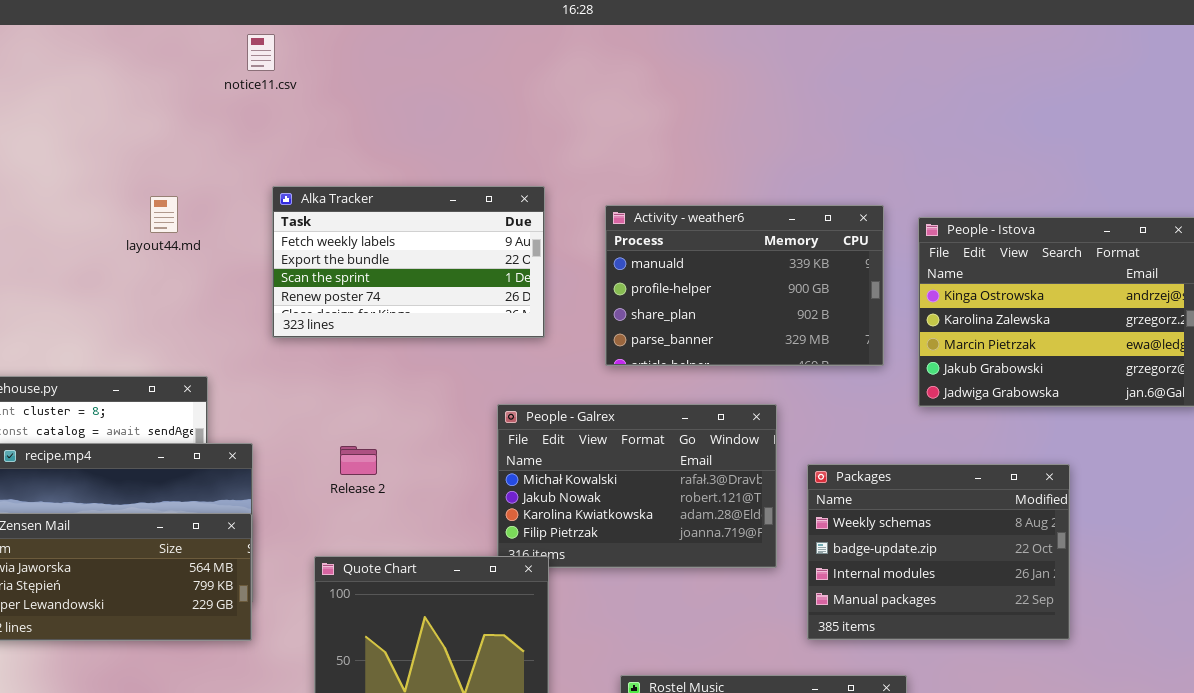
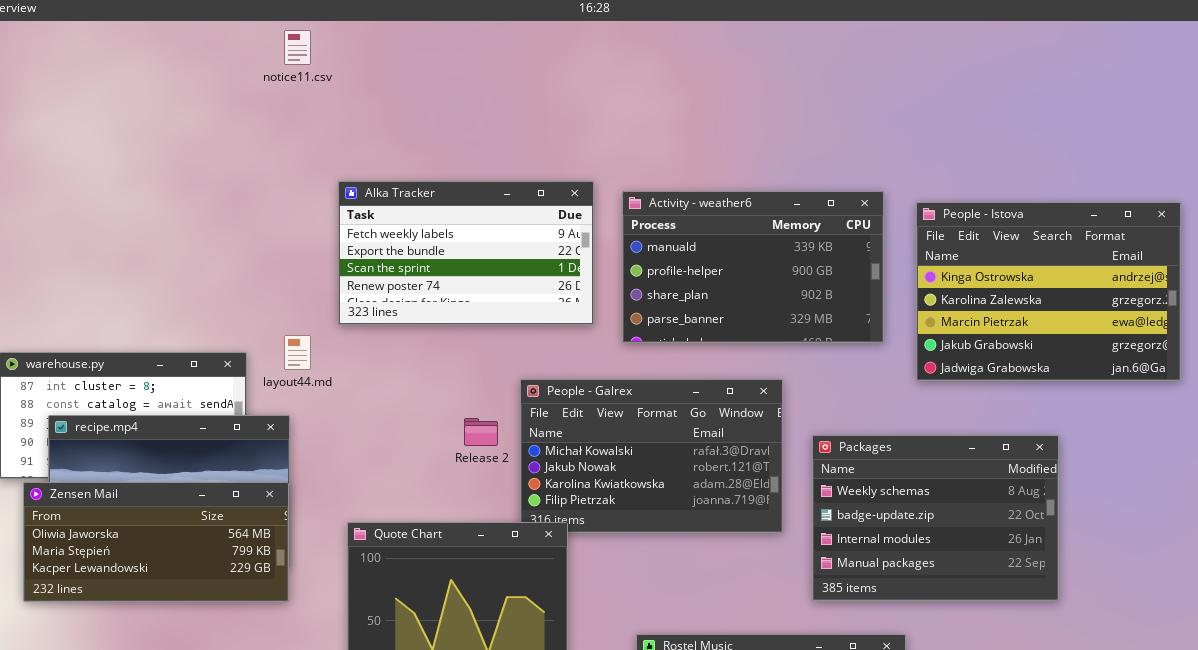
Alka Tracker: [272,186,545,338] -> [338,181,594,325], moved
layout44.md: [150,196,178,233] -> [284,335,311,370], moved
Release 2: [340,446,377,475] -> [464,418,498,446], moved

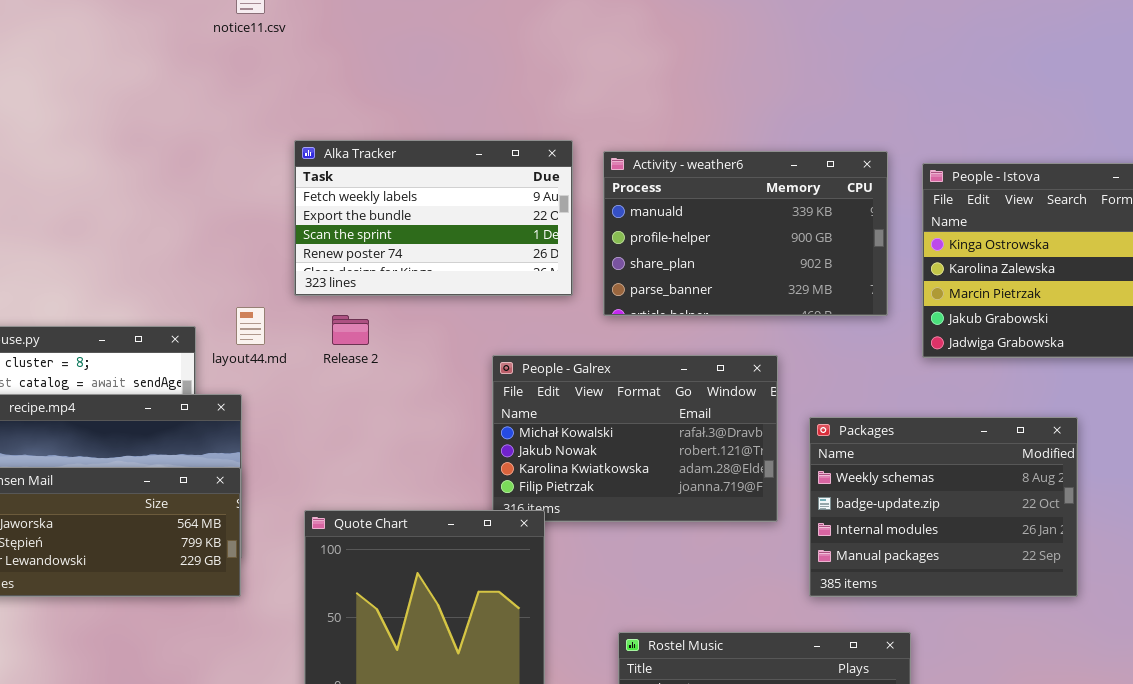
Release 2: [464,418,498,446] -> [332,315,369,345], moved

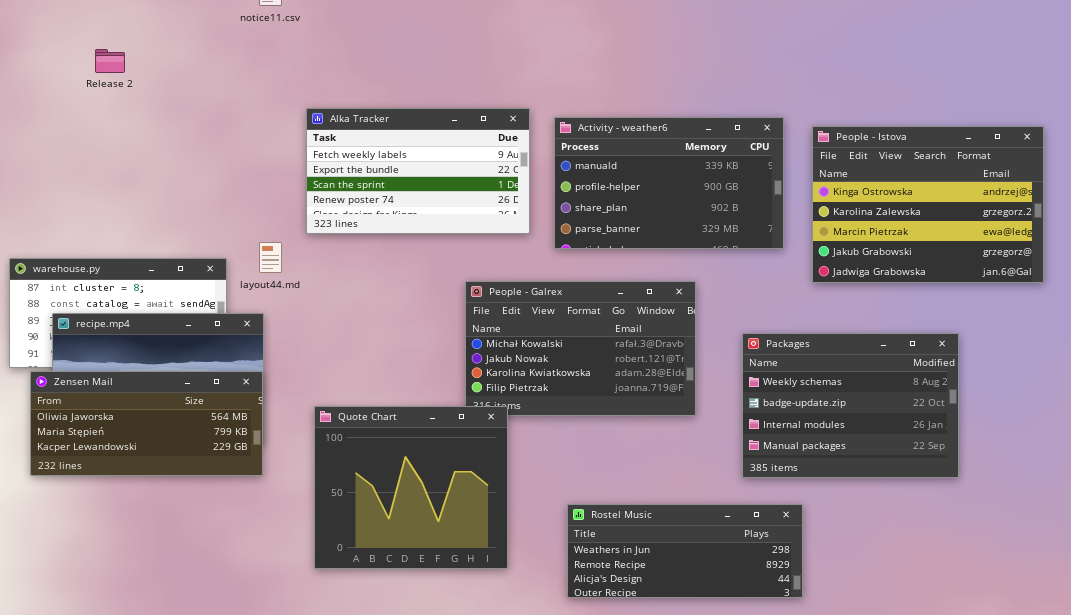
Release 2: [332,315,369,345] -> [95,49,125,73], moved
Packages: [809,417,1078,597] -> [742,333,959,478], moved

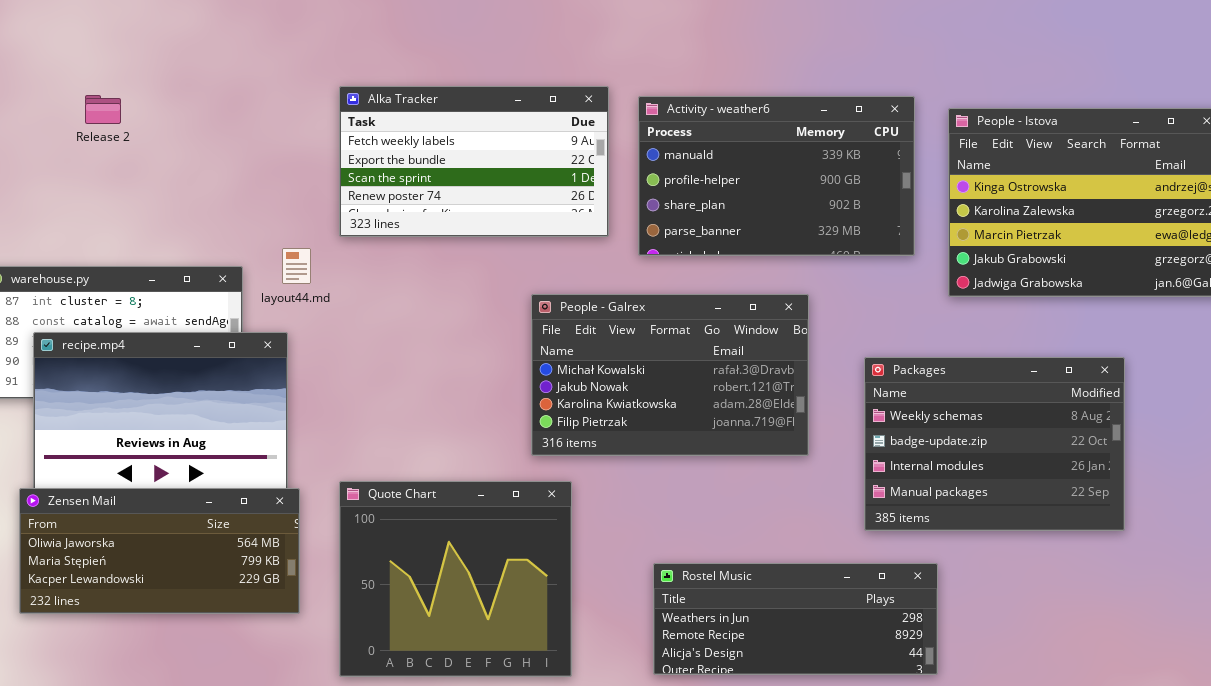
Release 2: [95,49,125,73] -> [85,95,121,124], moved
Zensen Mail: [30,371,263,476] -> [19,488,300,614], moved
Quote Chart: [314,406,508,569] -> [339,481,572,677], moved

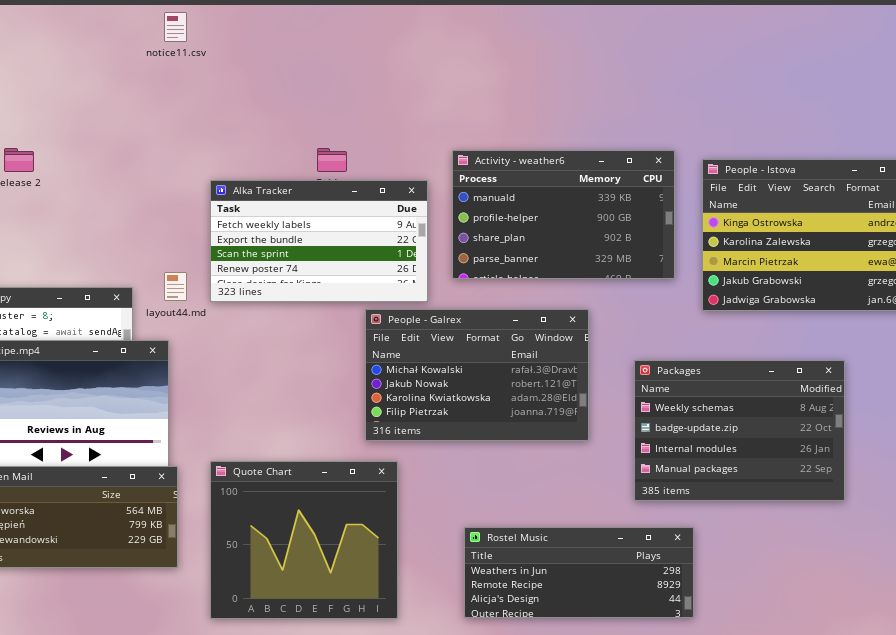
Alka Tracker: [339,86,609,237] -> [210,180,428,302], moved

